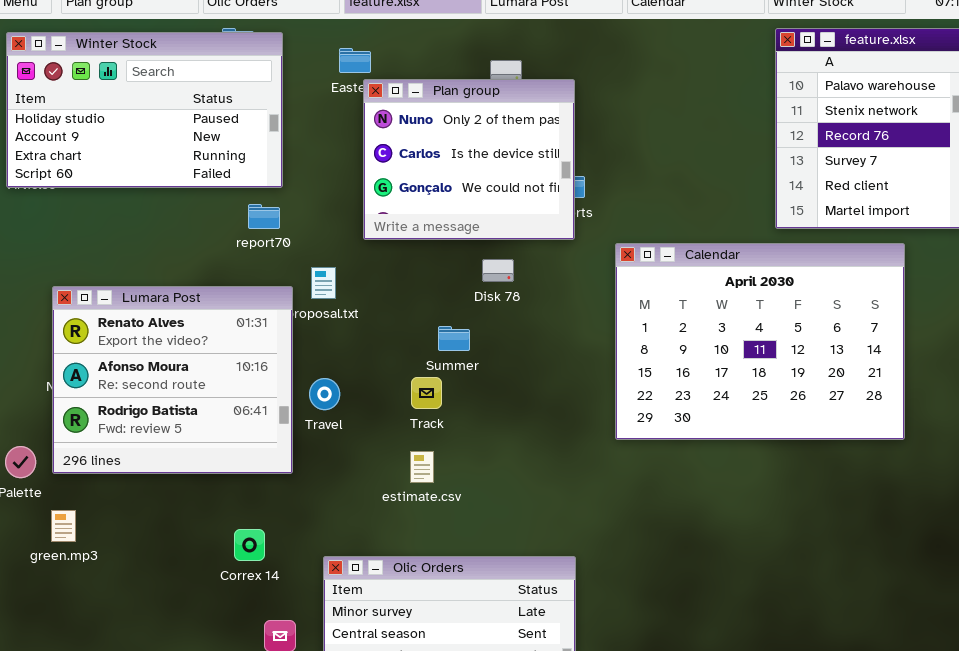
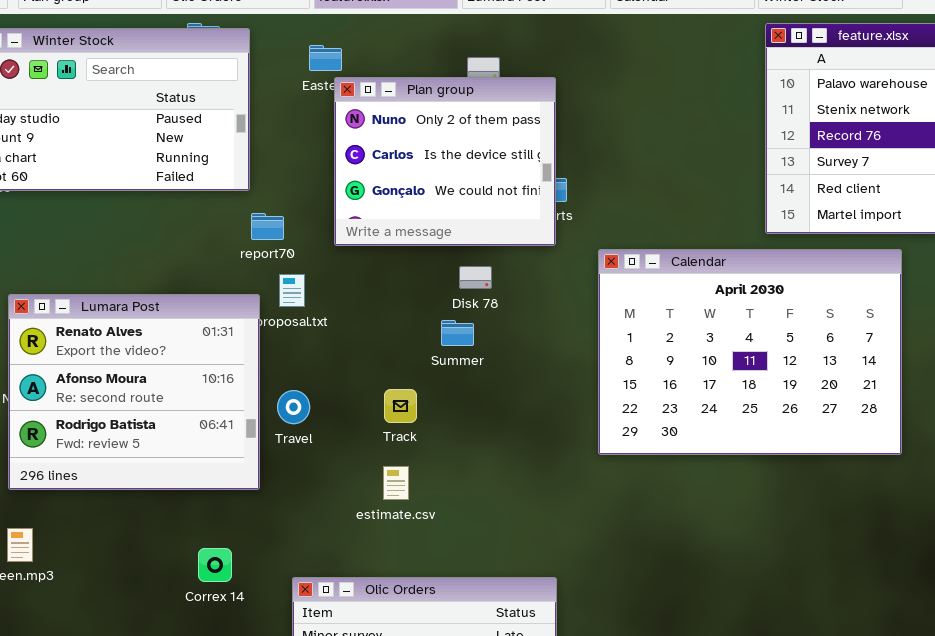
report70: [248,204,280,229] -> [251,213,284,240], moved
Summer: [438,326,470,351] -> [441,320,474,346], moved

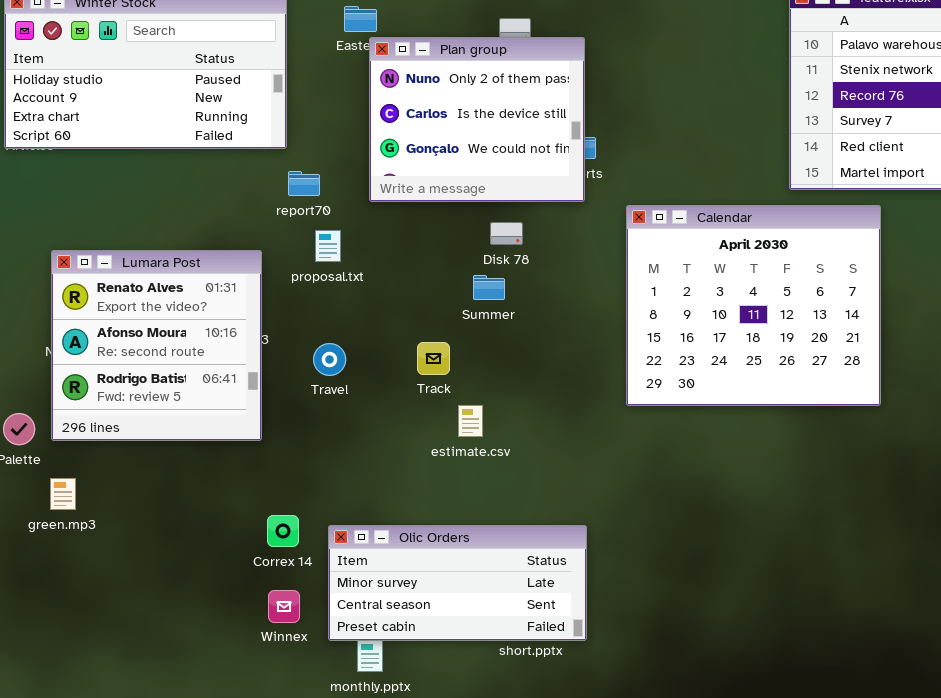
Calendar: [598,249,902,455] -> [626,205,881,406], resized
Lumara Post: [8,294,260,490] -> [51,250,262,441], resized
estimate.csv: [383,466,409,500] -> [458,405,483,437], moved
Correx 14: [198,548,232,582] -> [267,515,299,547], moved

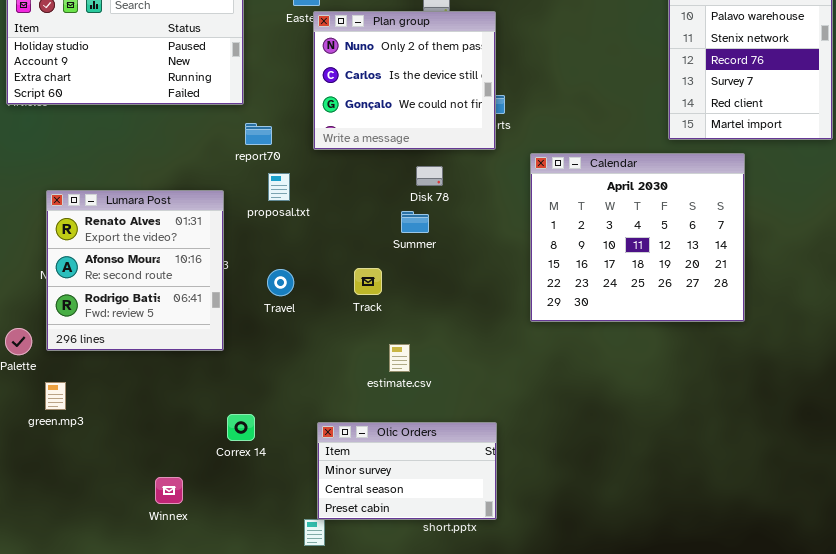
estimate.csv: [458,405,483,437] -> [389,344,410,372], moved
Olic Orders: [328,525,587,641] -> [317,422,497,520], resized
Winnex: [268,590,300,623] -> [155,477,183,504], moved

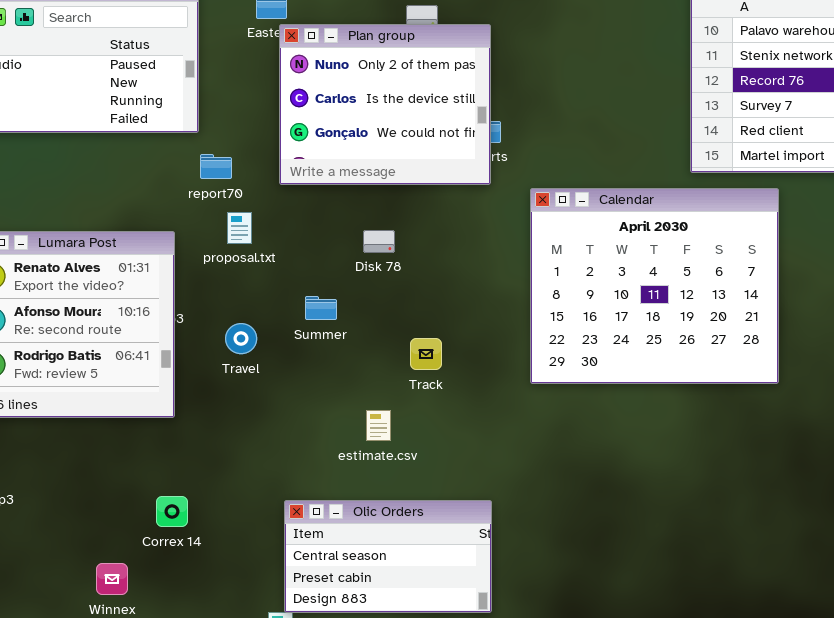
Disk 78: [416,166,443,186] -> [363,230,395,253], moved
Summer: [401,211,429,233] -> [305,296,337,320], moved
Track: [354,268,382,295] -> [410,338,442,370], moved
Correx 14: [227,414,255,441] -> [156,496,188,527], moved
Olic Orders: [317,422,497,520] -> [284,500,492,613], scrolled down 1 row

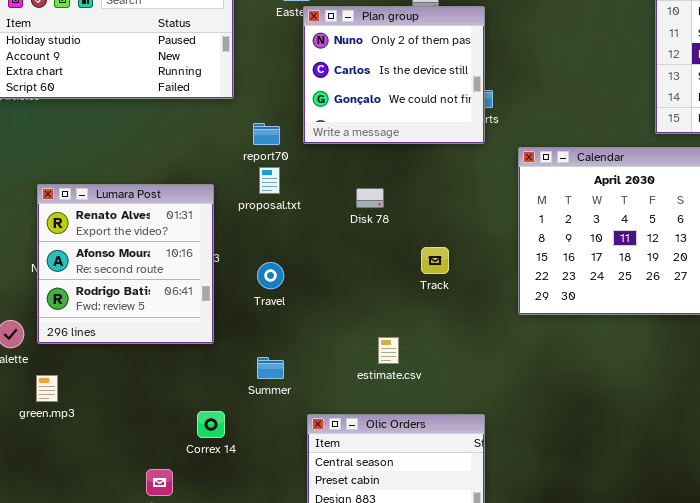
report70: [200,154,232,179] -> [253,123,280,145], moved
Disk 78: [363,230,395,253] -> [356,188,384,208], moved
Summer: [305,296,337,320] -> [257,357,284,379], moved
Track: [410,338,442,370] -> [421,247,449,274], moved

